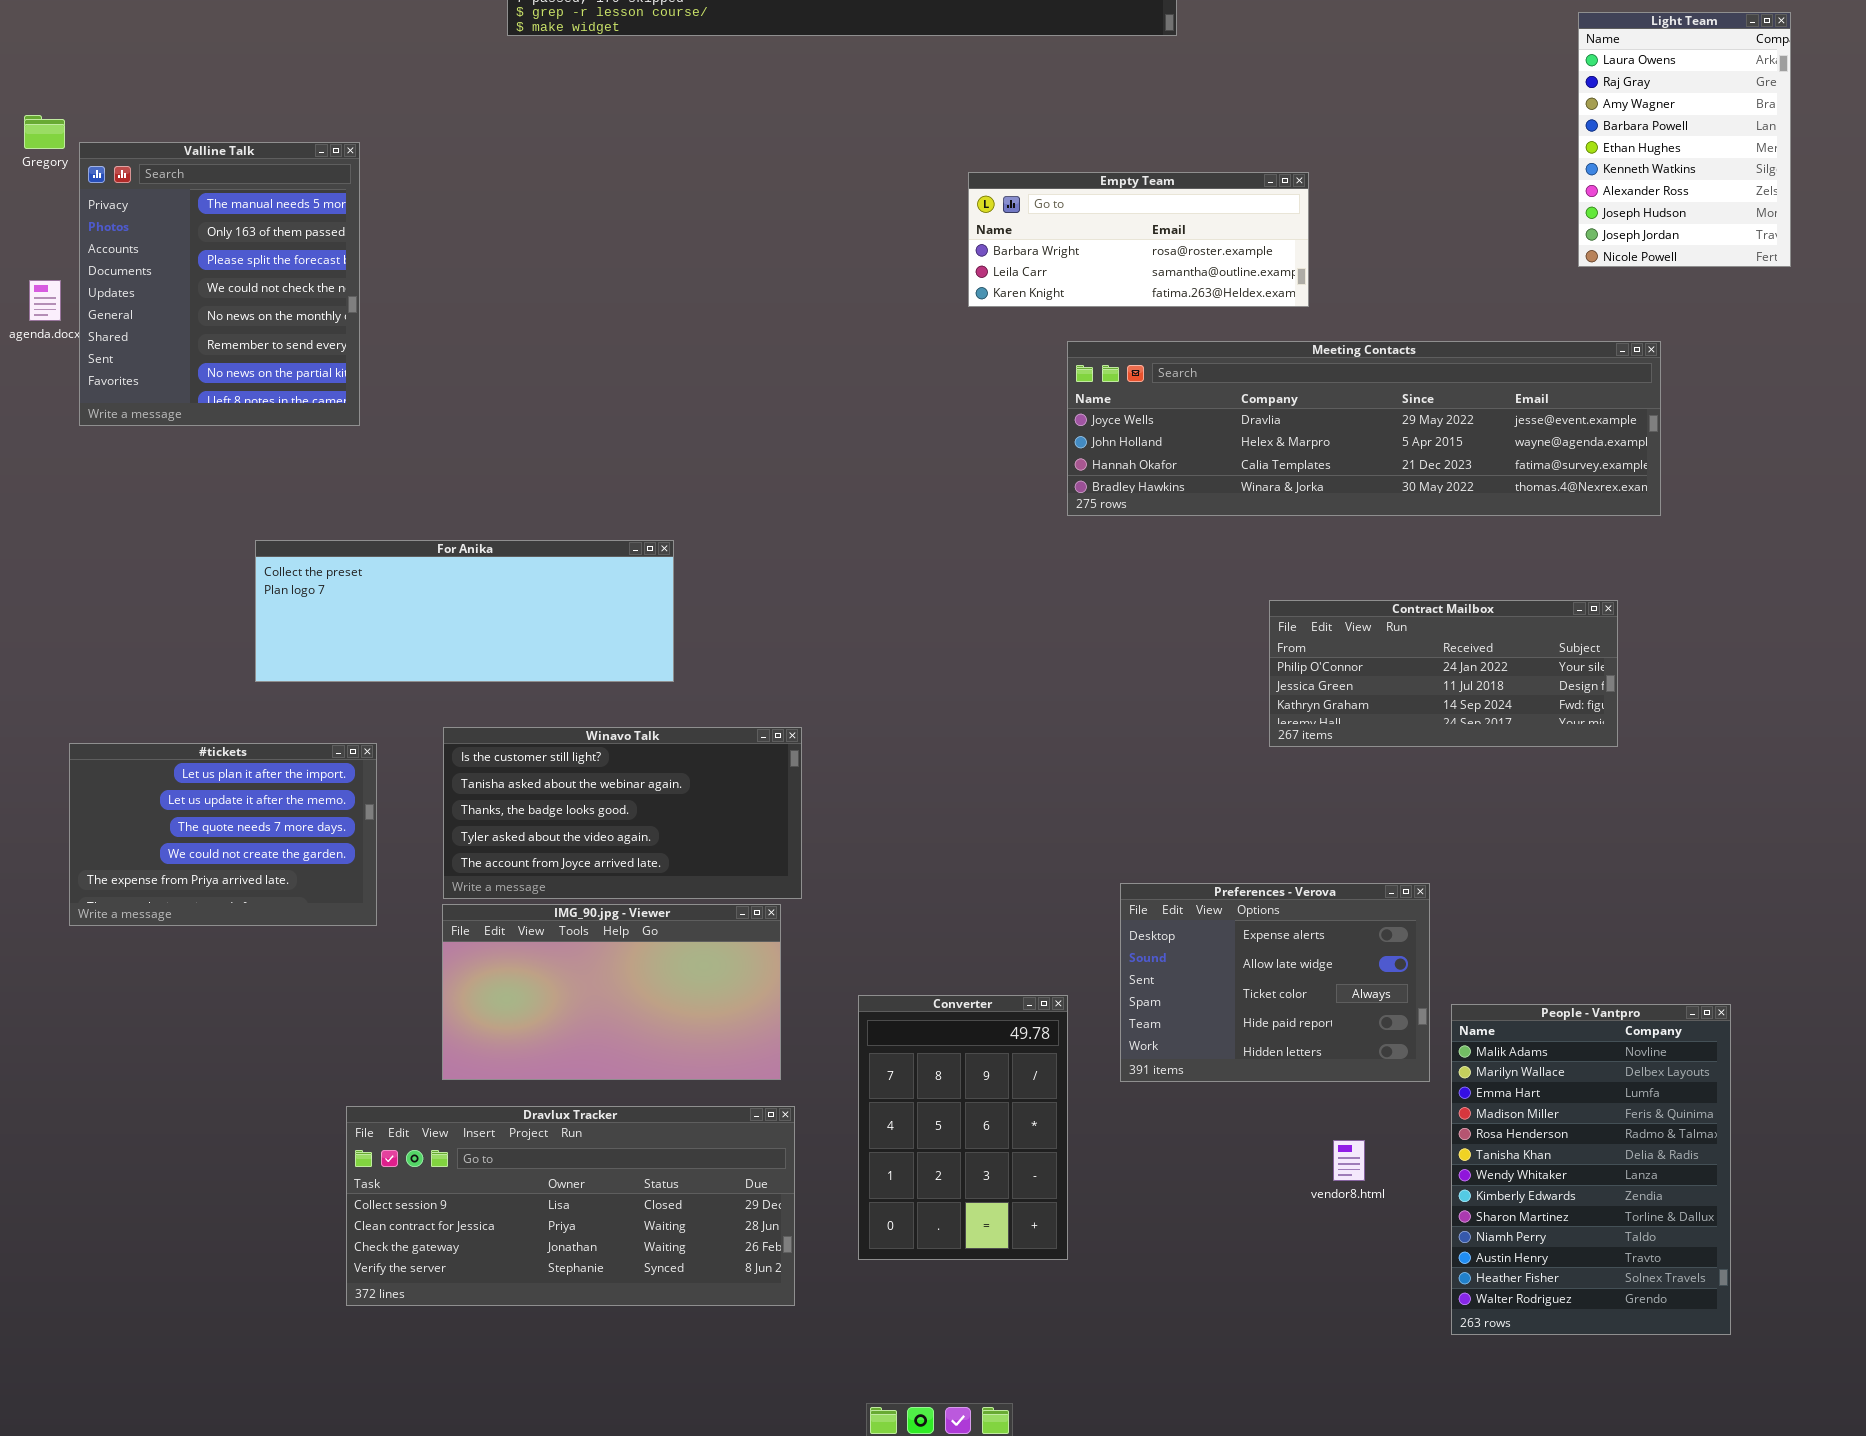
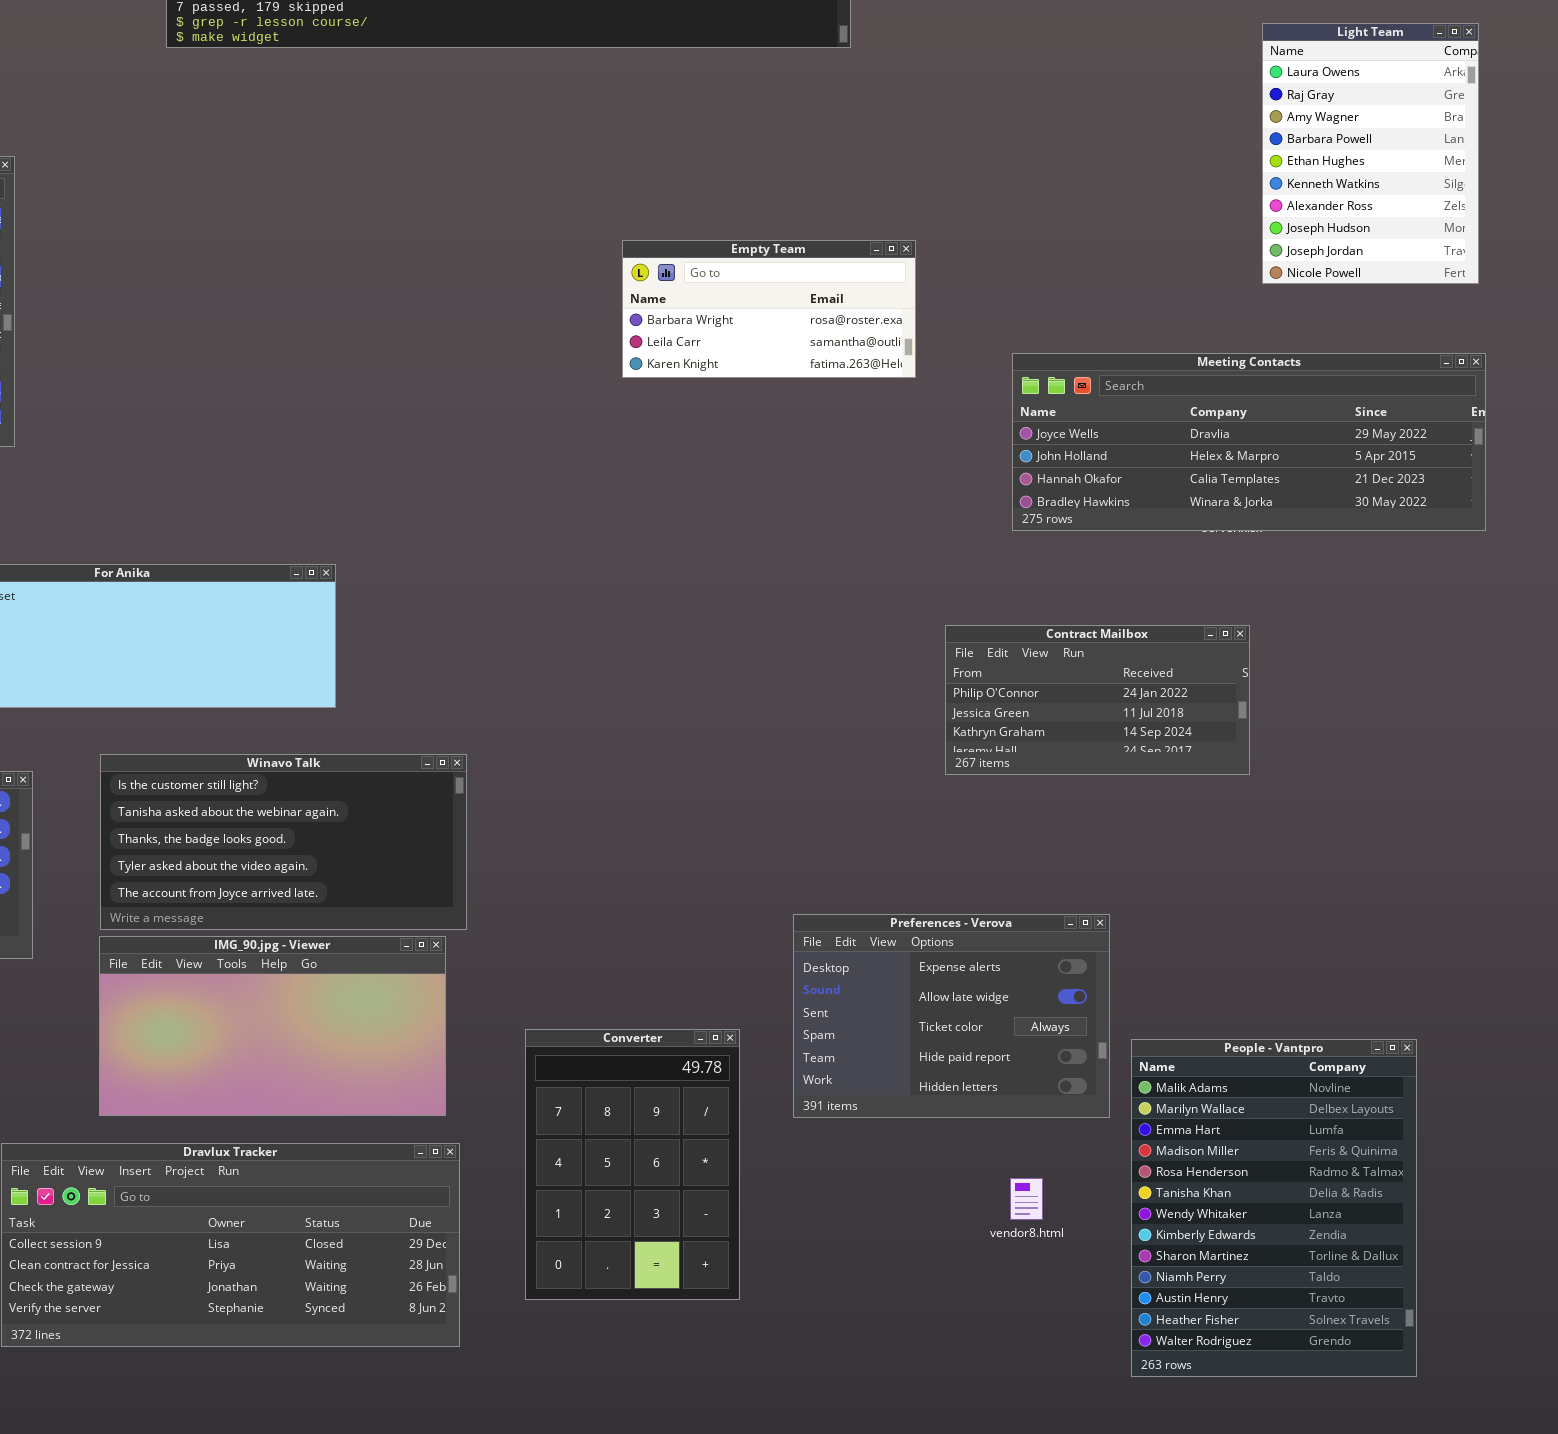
Empty Team: [968,172,1309,307] -> [622,240,916,378], moved, resized
Meeting Contacts: [1067,341,1661,516] -> [1012,353,1486,531], moved, resized
Contract Mailbox: [1269,600,1618,747] -> [945,625,1250,775], resized

